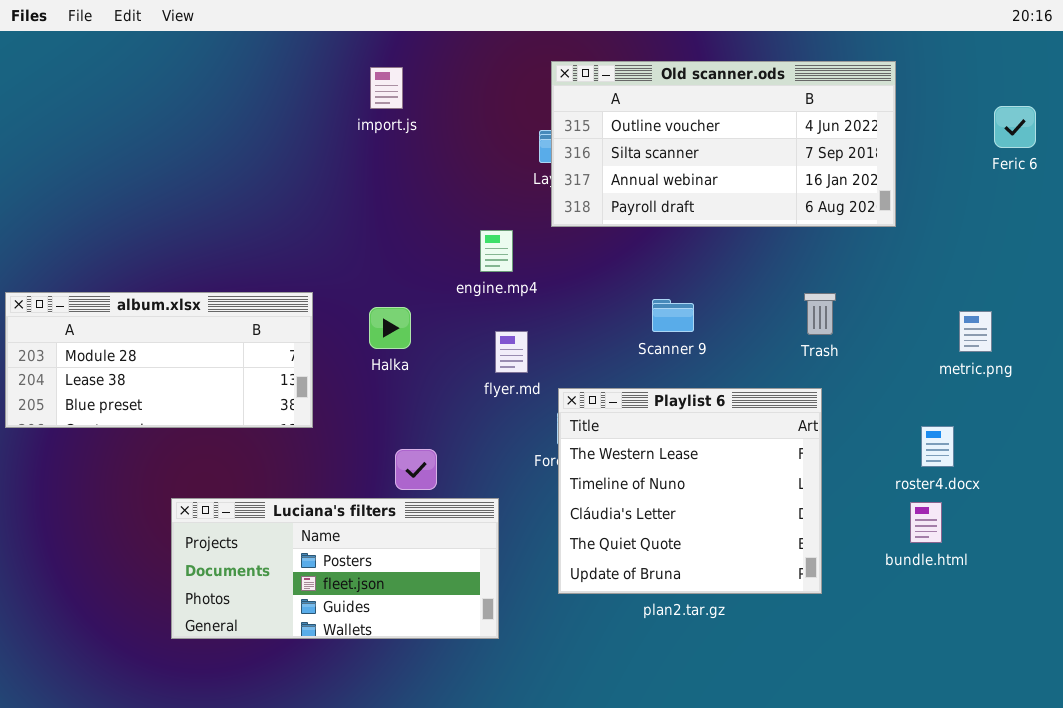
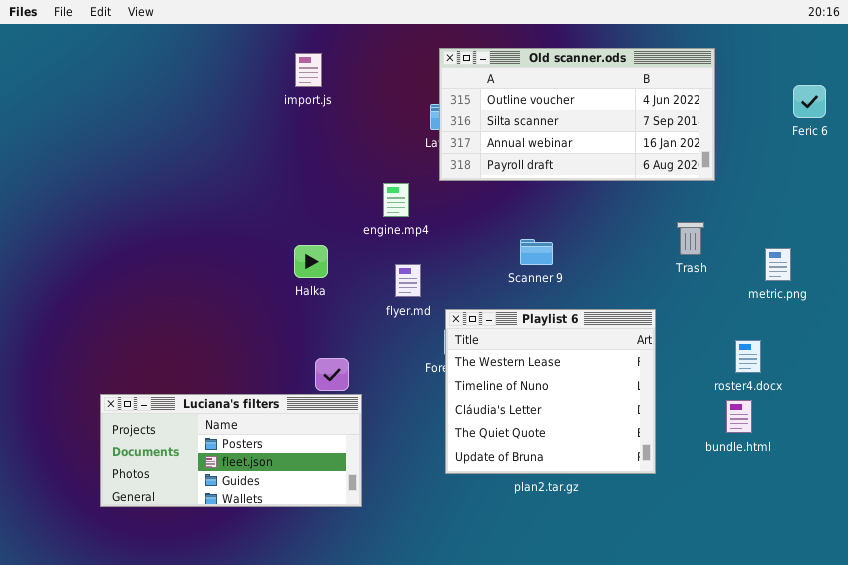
album.xlsx: [5,292,313,428] -> none, closed
Trash: [804,293,836,335] -> [677,222,704,255], moved
Luciana's filters: [171,498,499,639] -> [100,394,362,507], moved

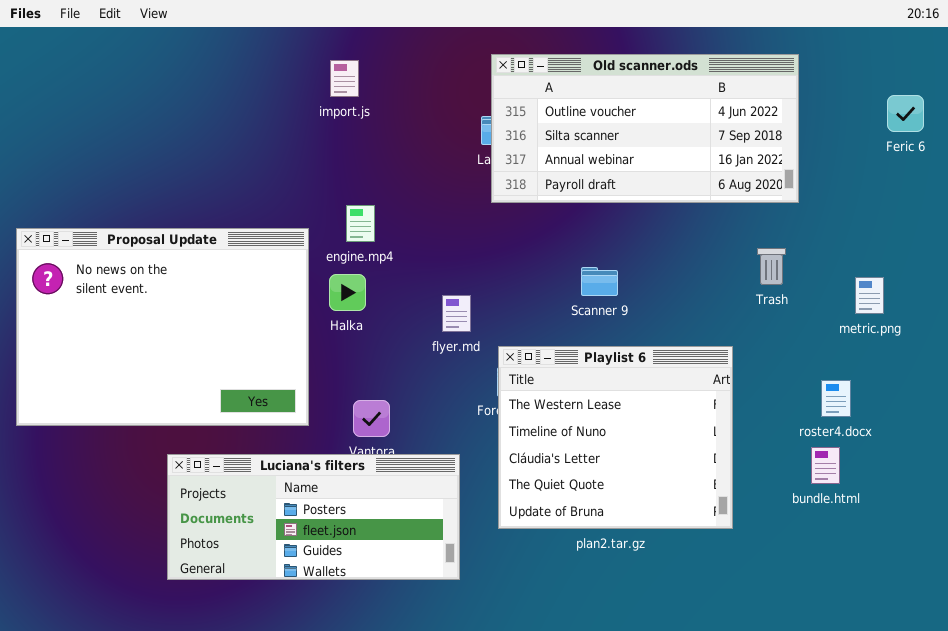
engine.mp4: [383,183,409,217] -> [346,205,375,242], moved
Proposal Update: none -> [16,228,309,426], opened
Luciana's filters: [100,394,362,507] -> [167,454,460,580], moved

